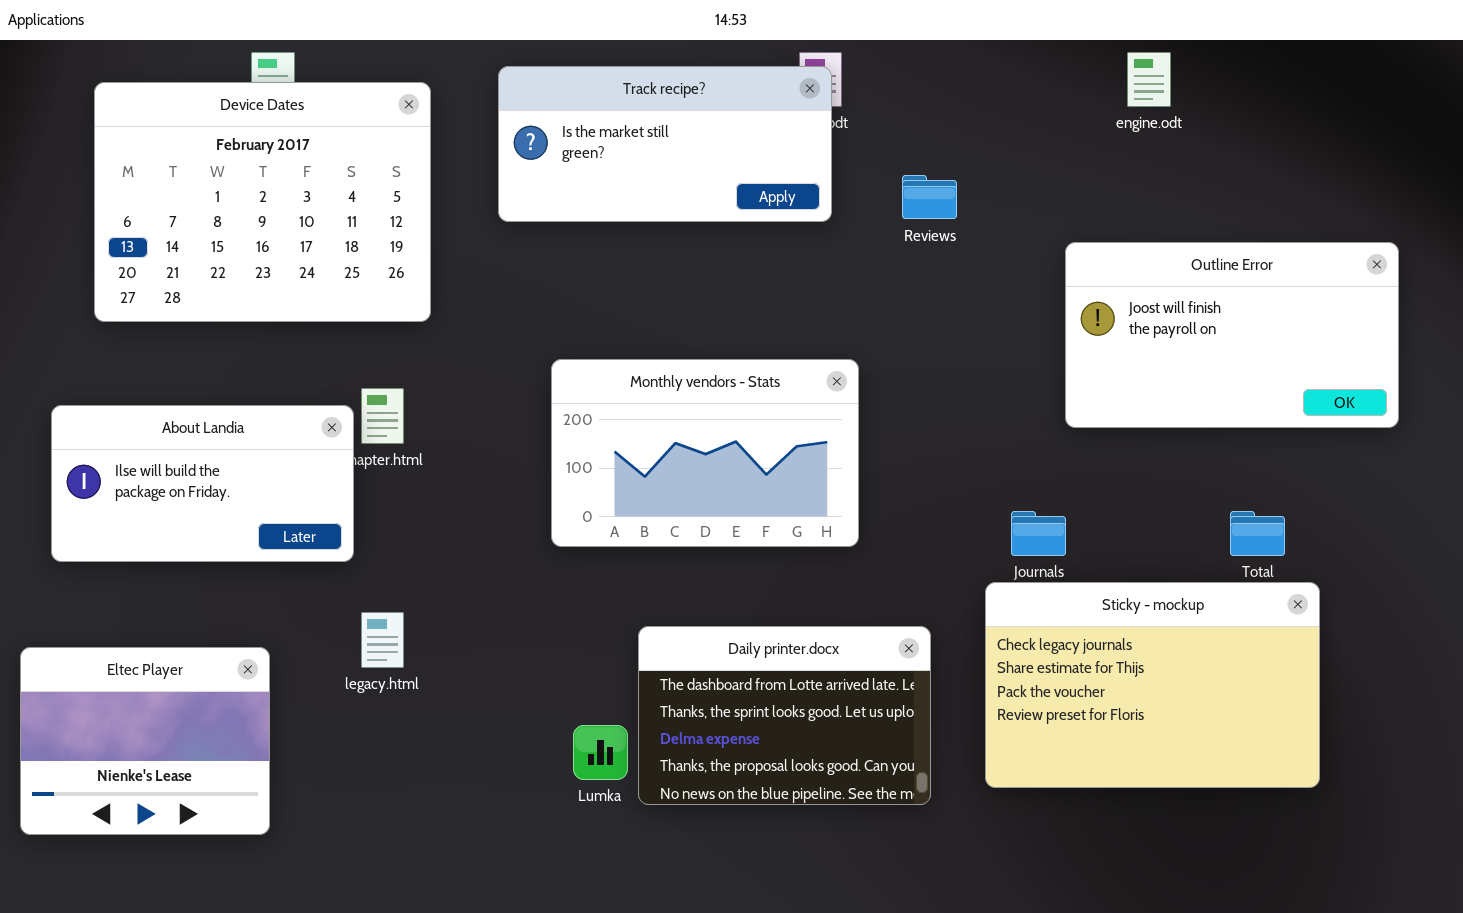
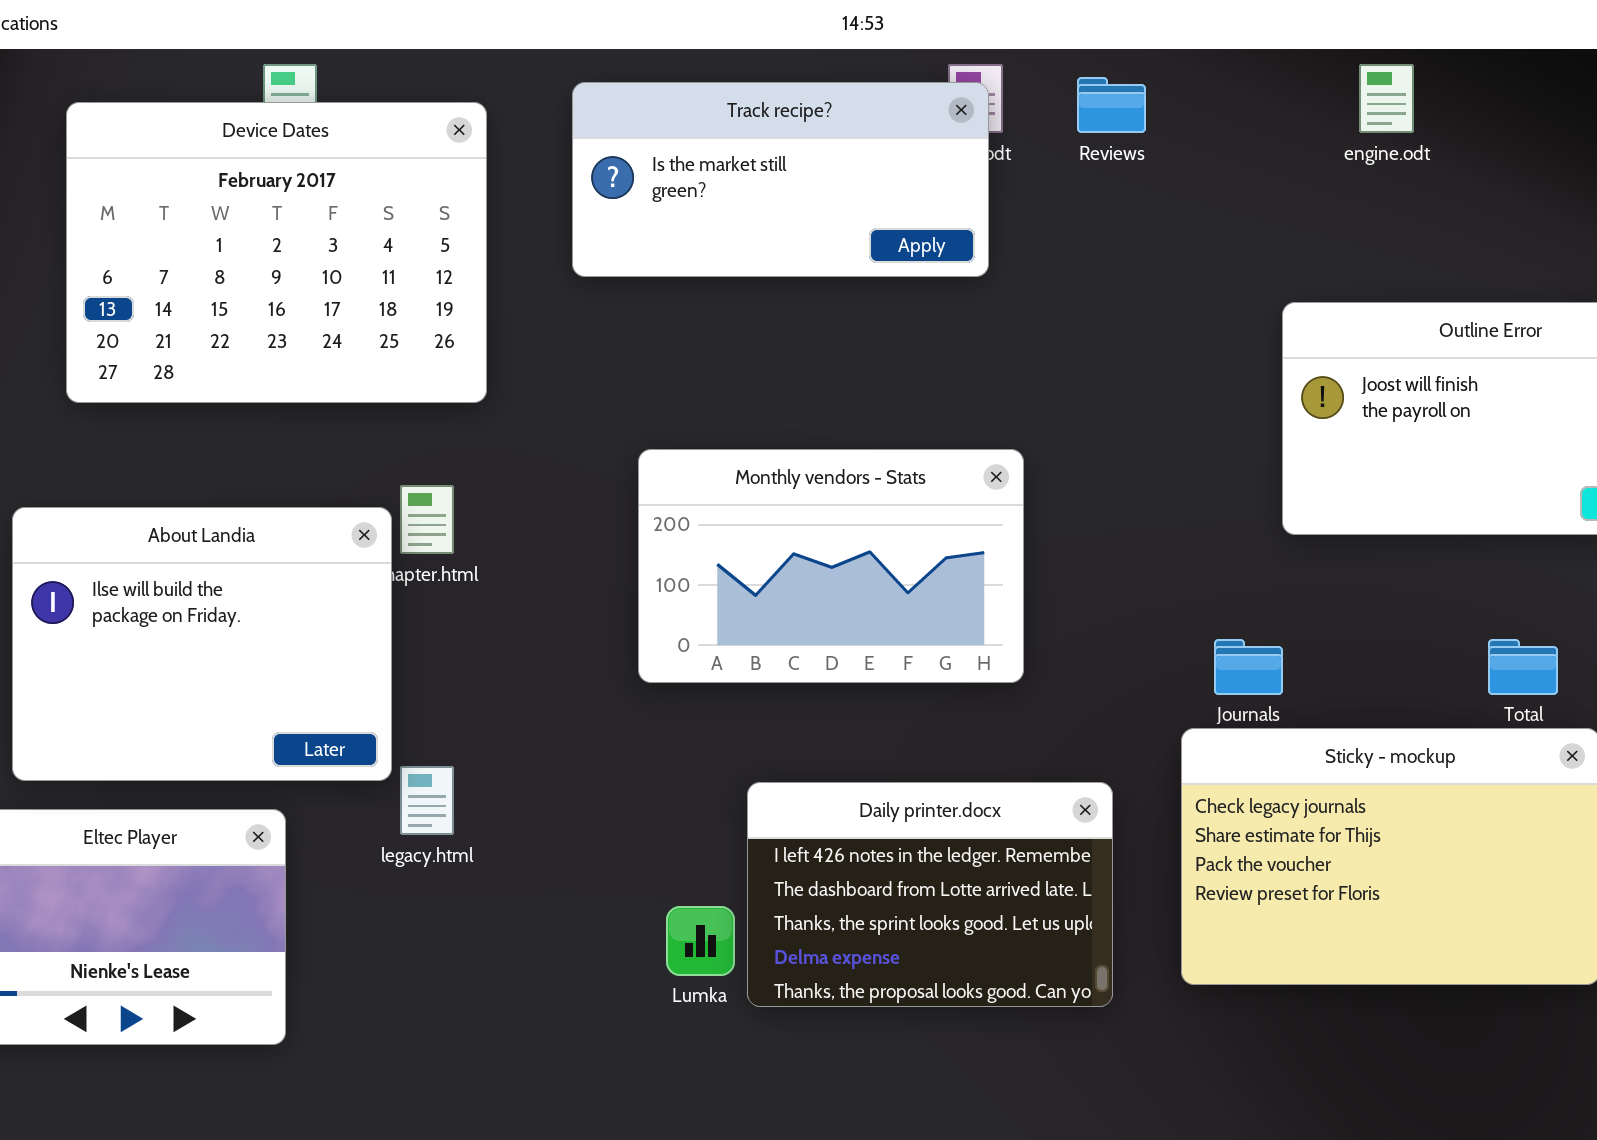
Reviews: [902,175,957,219] -> [1077,77,1146,133], moved
About Landia: [51,405,354,562] -> [12,507,392,781], resized
Daily printer.docx: [638,626,931,805] -> [747,782,1113,1007], scrolled up 1 row

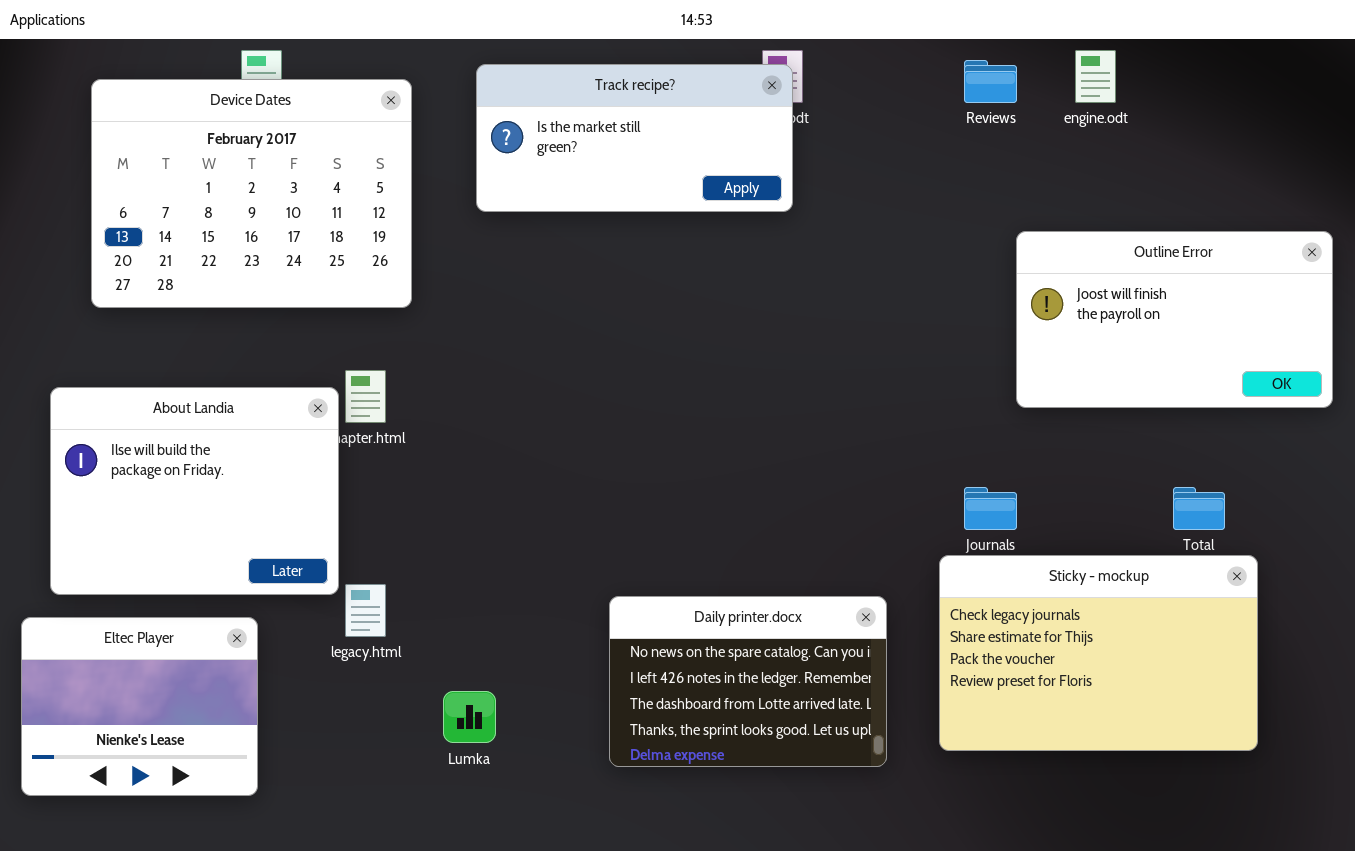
Reviews: [1077,77,1146,133] -> [964,60,1017,103], moved
Monthly vendors - Stats: [638,449,1024,683] -> none, closed
Daily printer.docx: [747,782,1113,1007] -> [609,596,887,767], scrolled up 1 row
Lumka: [666,906,735,976] -> [443,691,496,743], moved

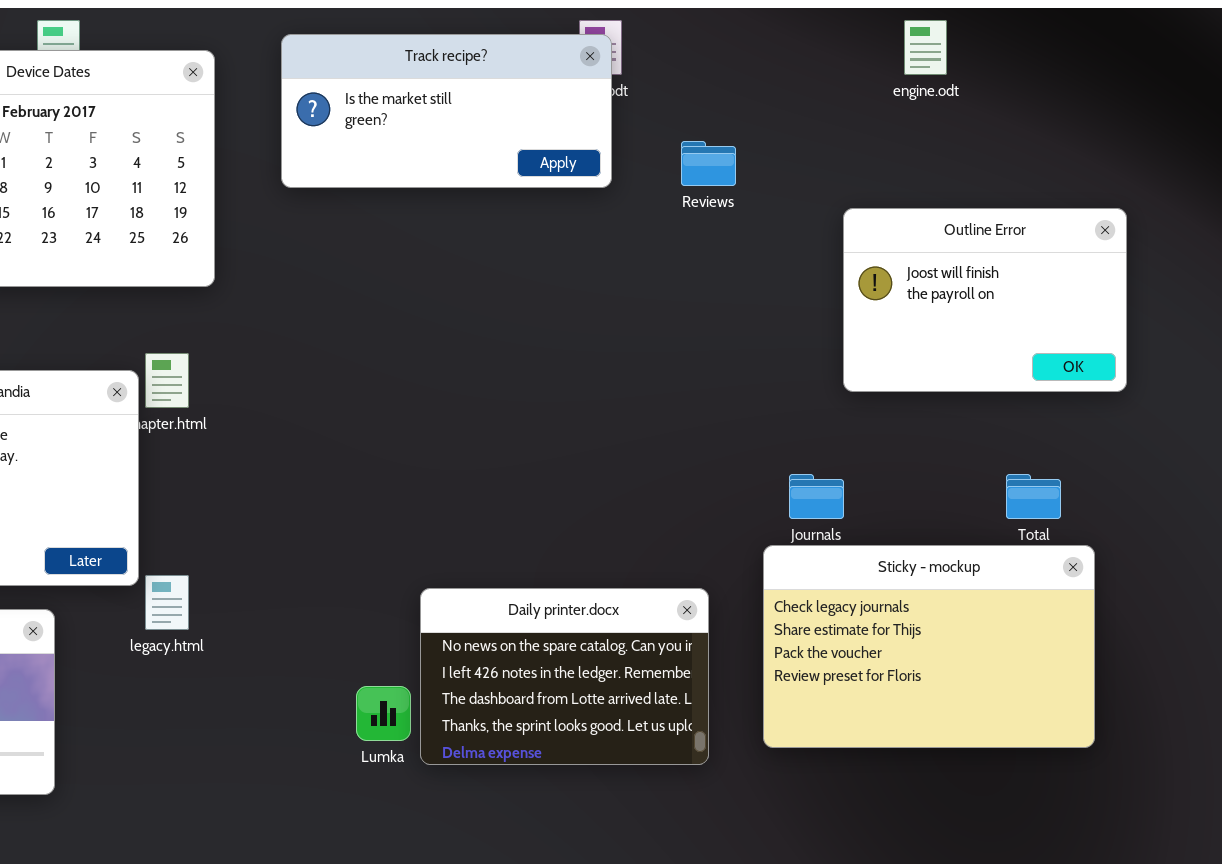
Reviews: [964,60,1017,103] -> [681,141,736,186], moved
Outline Error: [1016,231,1333,408] -> [843,208,1127,392], resized
Lumka: [443,691,496,743] -> [356,686,411,741], moved

